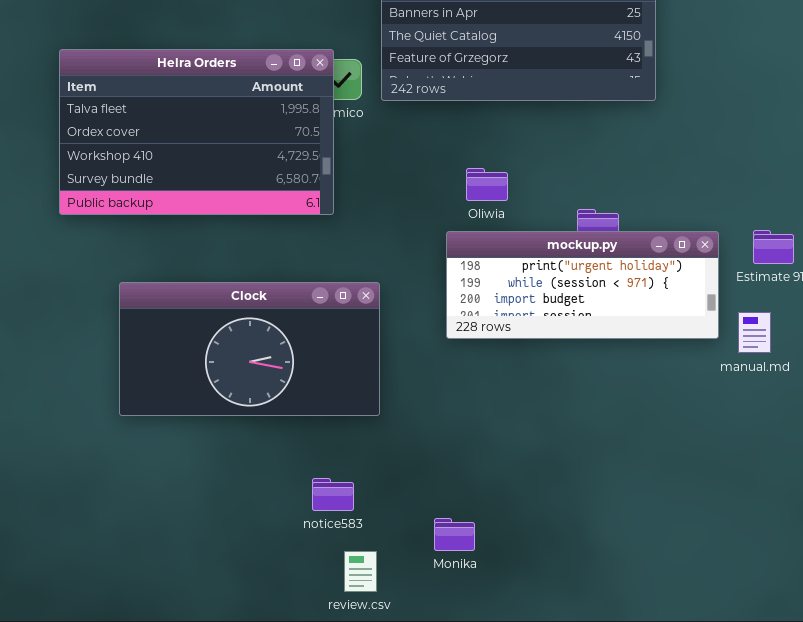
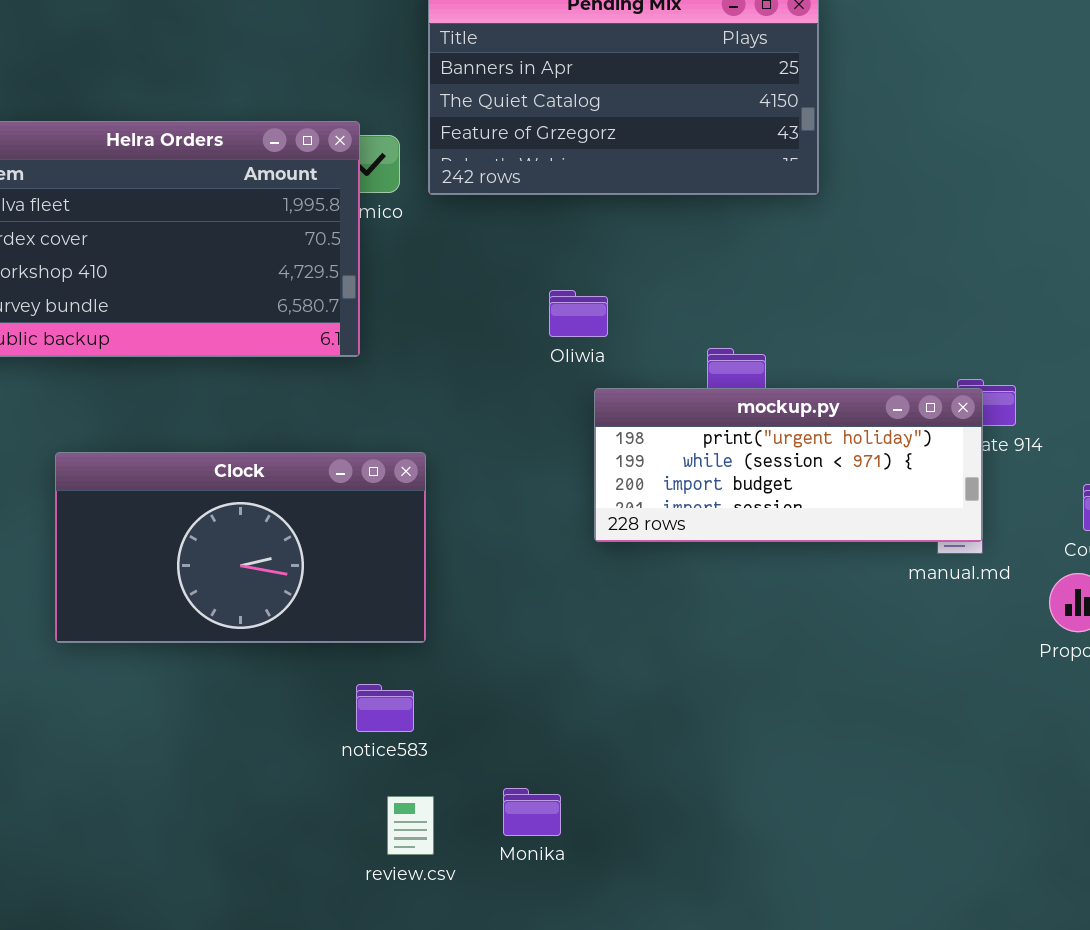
mockup.py: [446,231,719,339] -> [594,388,983,542], moved
notice583: [312,478,354,511] -> [356,684,414,732], moved
review.csv: [344,551,377,592] -> [387,796,434,855], moved

